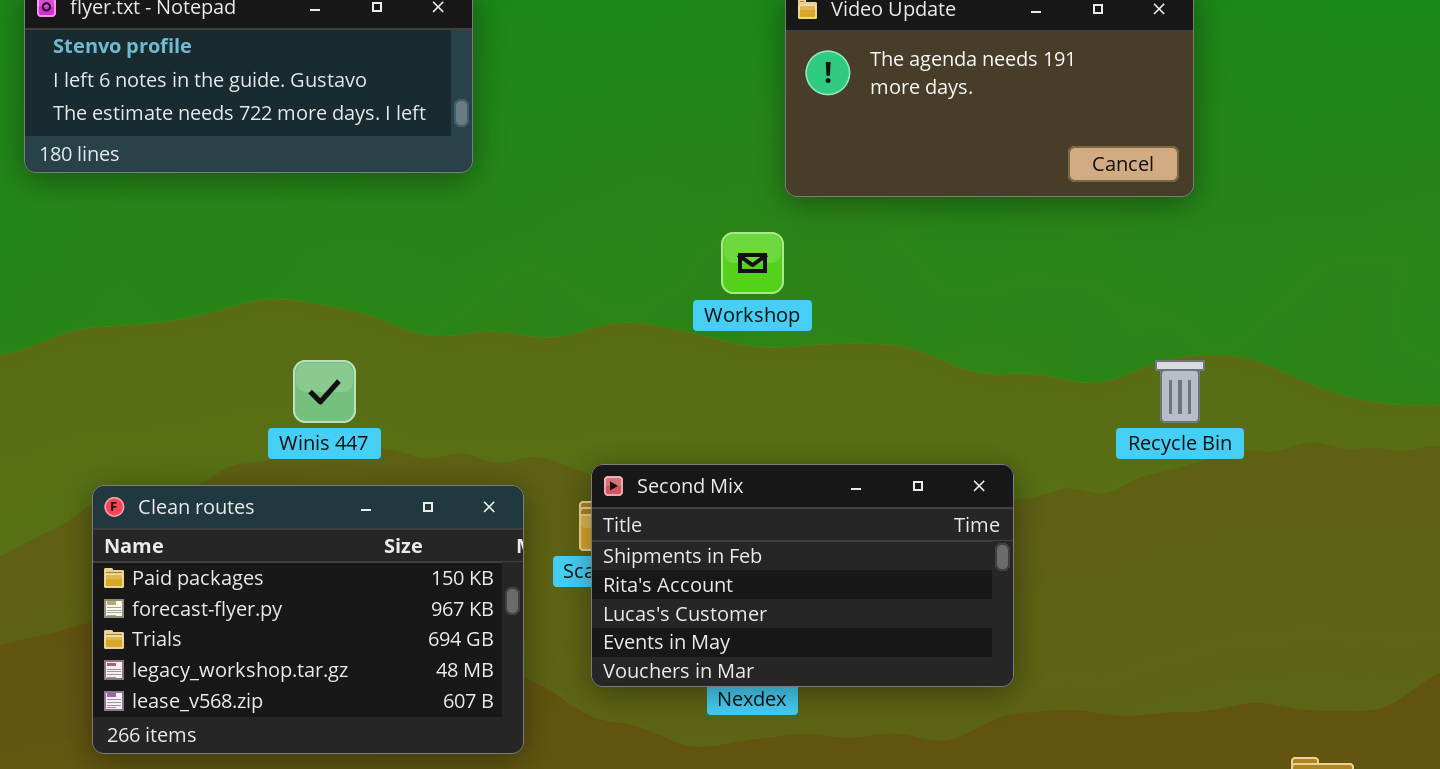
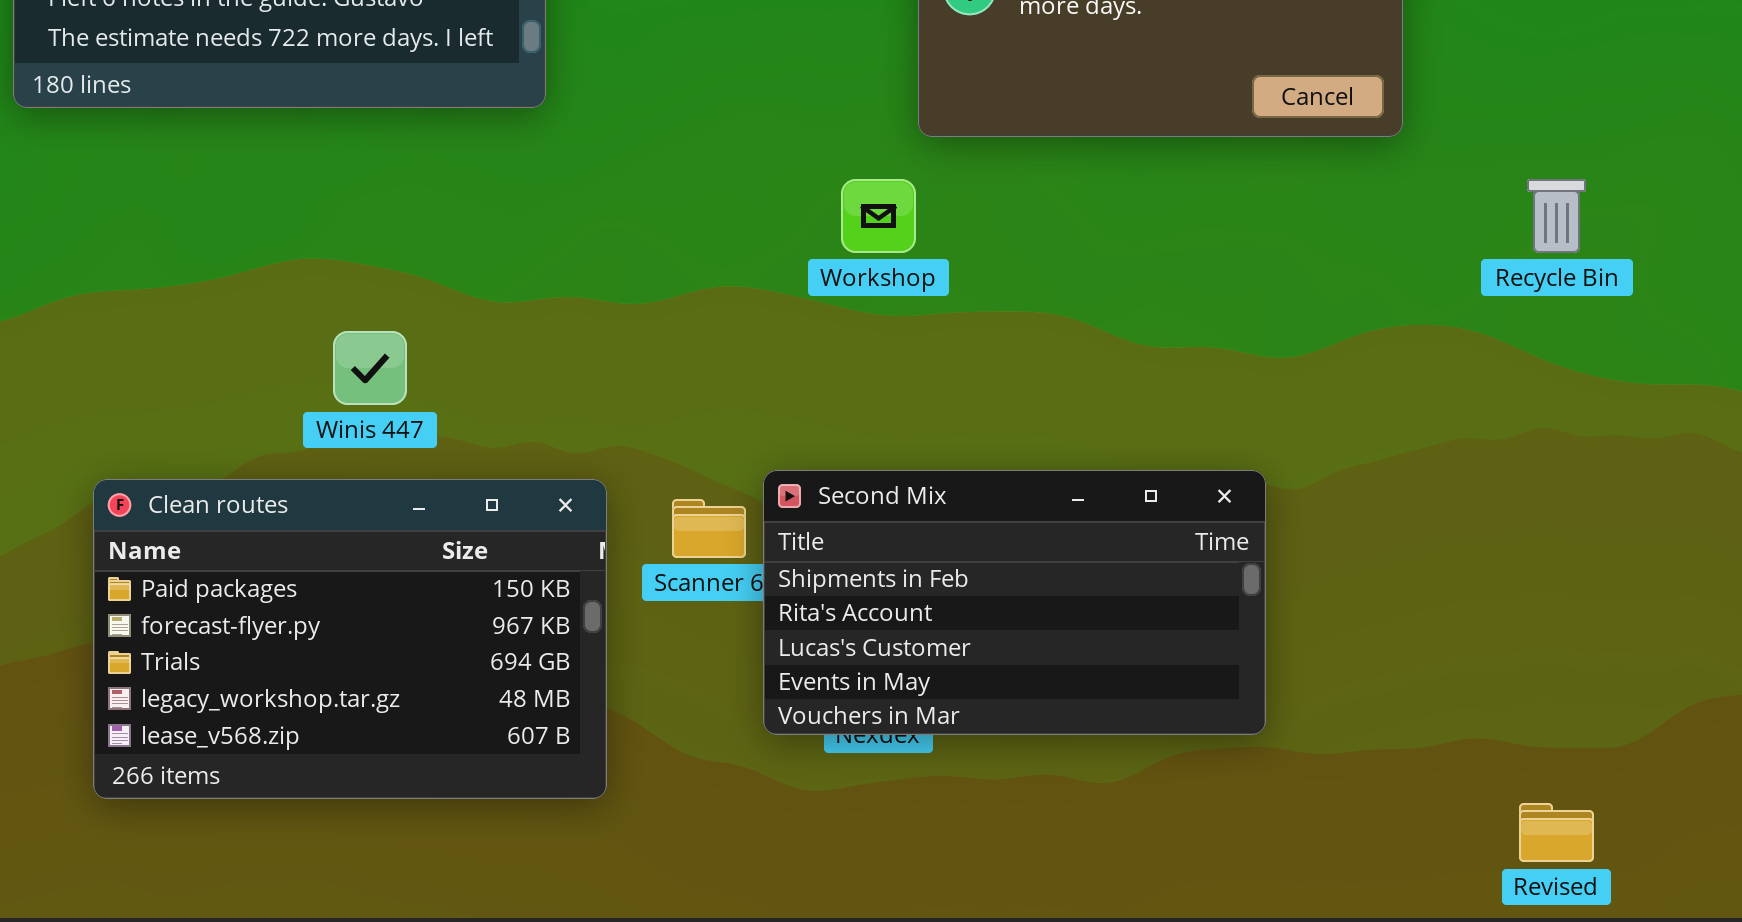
Recycle Bin: [1155,360,1205,423] -> [1527,179,1586,253], moved
Second Mix: [591,464,1014,687] -> [763,470,1266,735], moved

